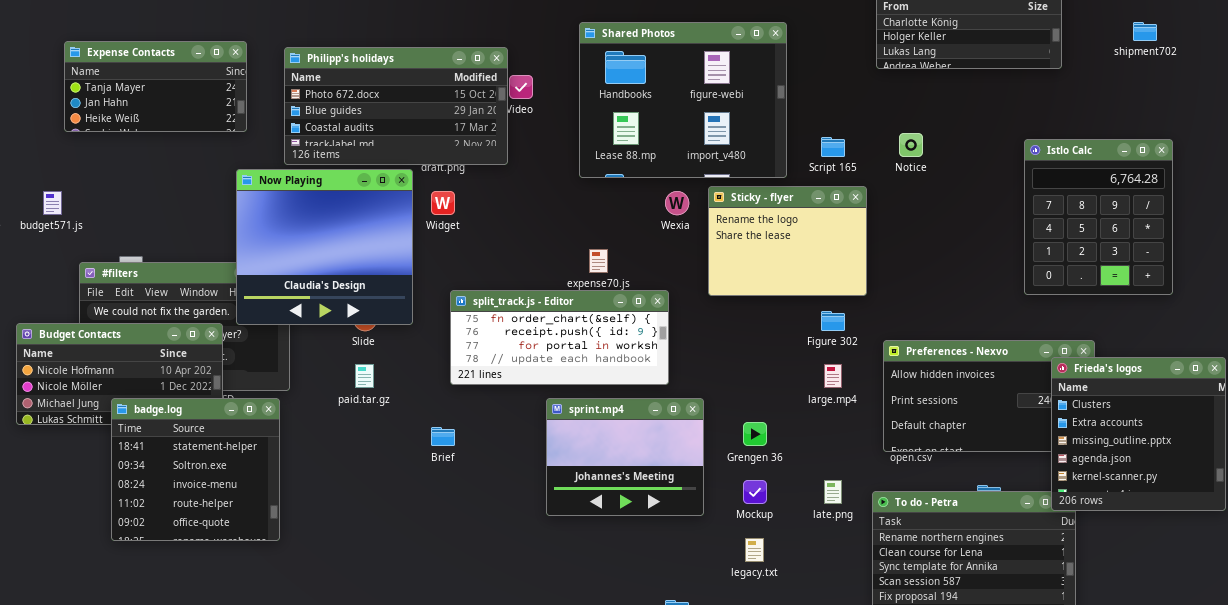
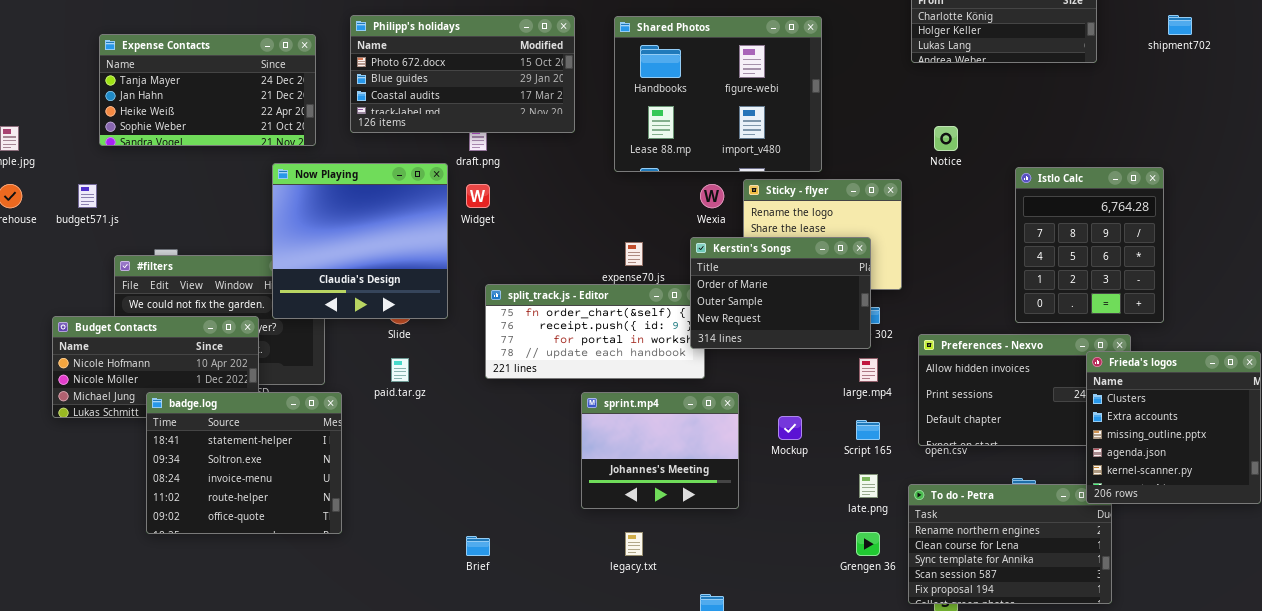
Expense Contacts: [64,41,247,132] -> [99,34,316,146], resized
Philipp's holidays: [284,47,508,165] -> [350,15,575,133], moved
Script 165: [821,137,845,157] -> [856,420,880,440], moved
Istlo Calc: [1024,139,1173,295] -> [1015,167,1164,323], moved
Kerstin's Songs: none -> [690,237,871,349], opened
badge.log: [111,398,280,541] -> [146,392,342,534], resized
Grengen 36: [743,422,767,446] -> [856,532,880,556], moved
Brief: [431,427,455,446] -> [466,536,490,556], moved
Mockup: [743,480,767,504] -> [778,416,802,440], moved
legacy.txt: [745,538,764,562] -> [625,532,643,556], moved

